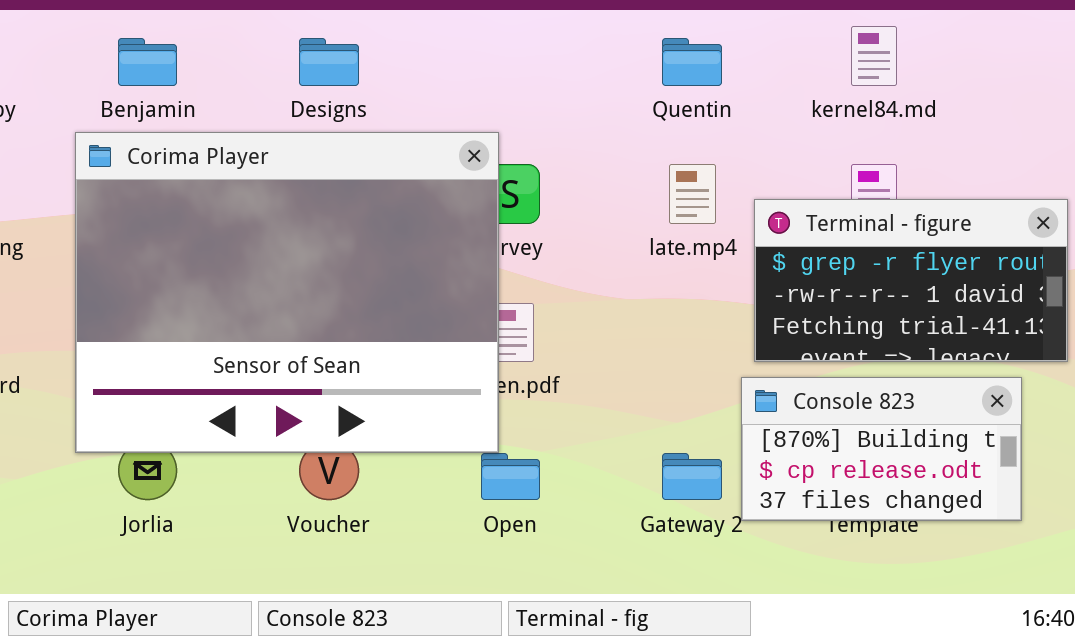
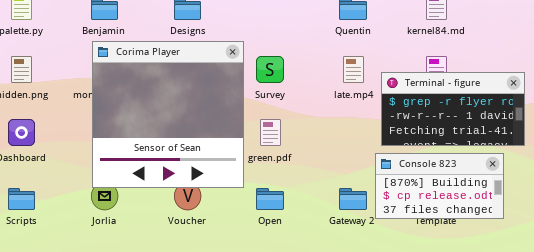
Corima Player: [75,132,499,453] -> [92,41,244,188], moved, resized

